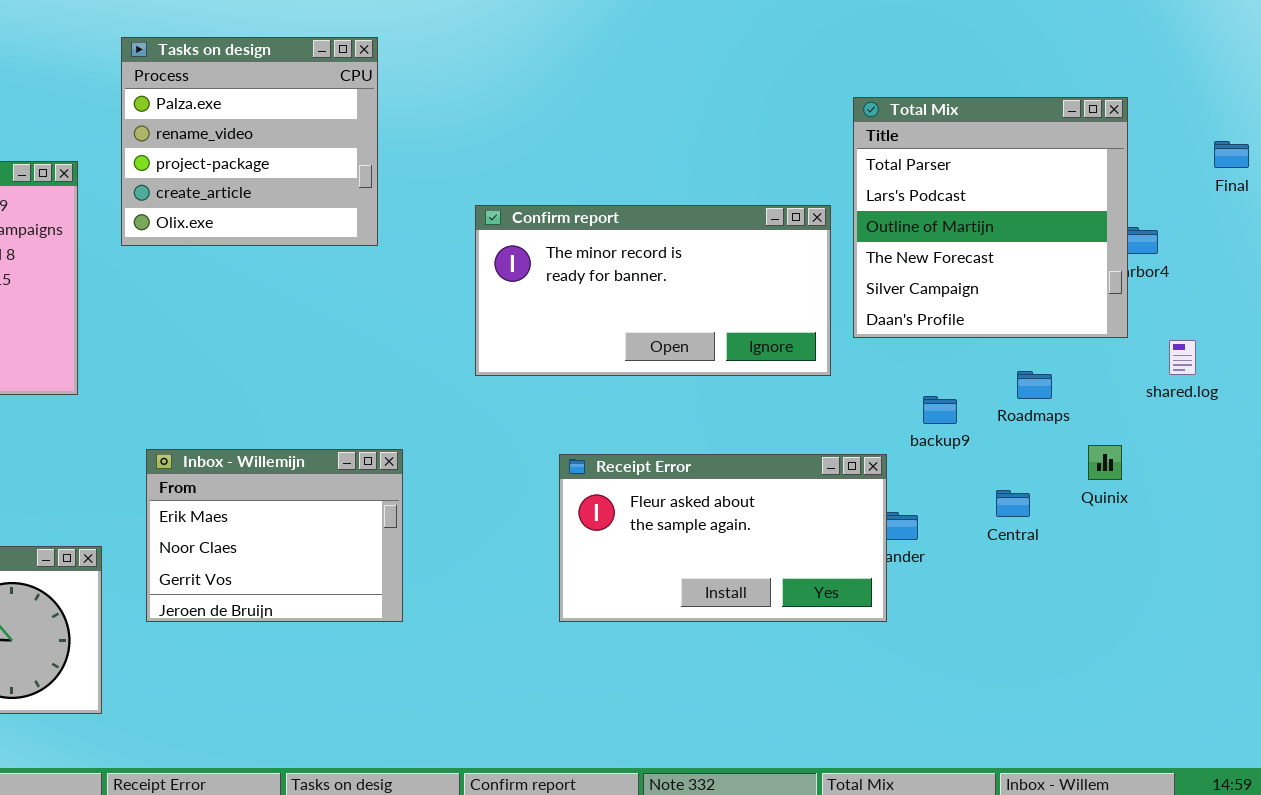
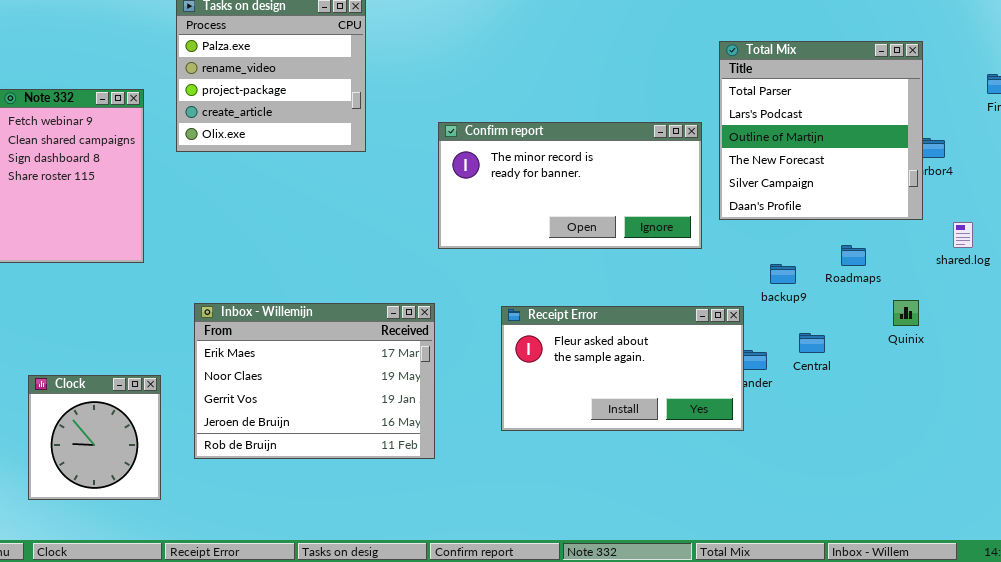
Inbox - Willemijn: [146,449,403,622] -> [194,303,435,459], resized
Central: [996,490,1030,517] -> [799,333,825,353], moved

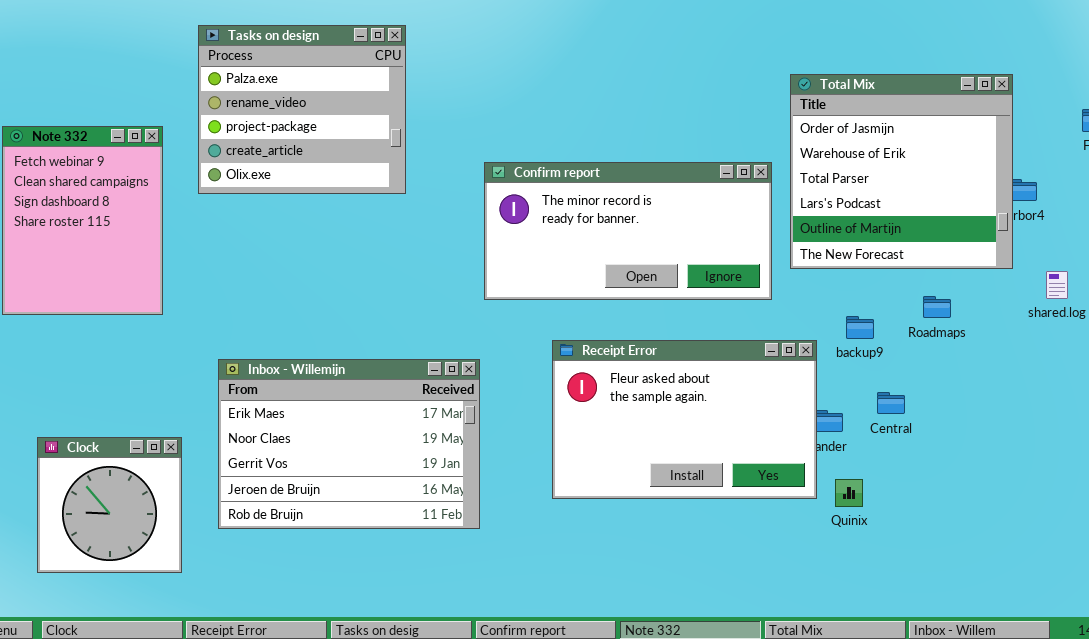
Total Mix: [719,41,923,220] -> [790,74,1013,269], scrolled up 2 rows
Quinix: [893,300,919,326] -> [835,479,863,507], moved
Receipt Error: [501,306,744,431] -> [552,340,817,499], resized

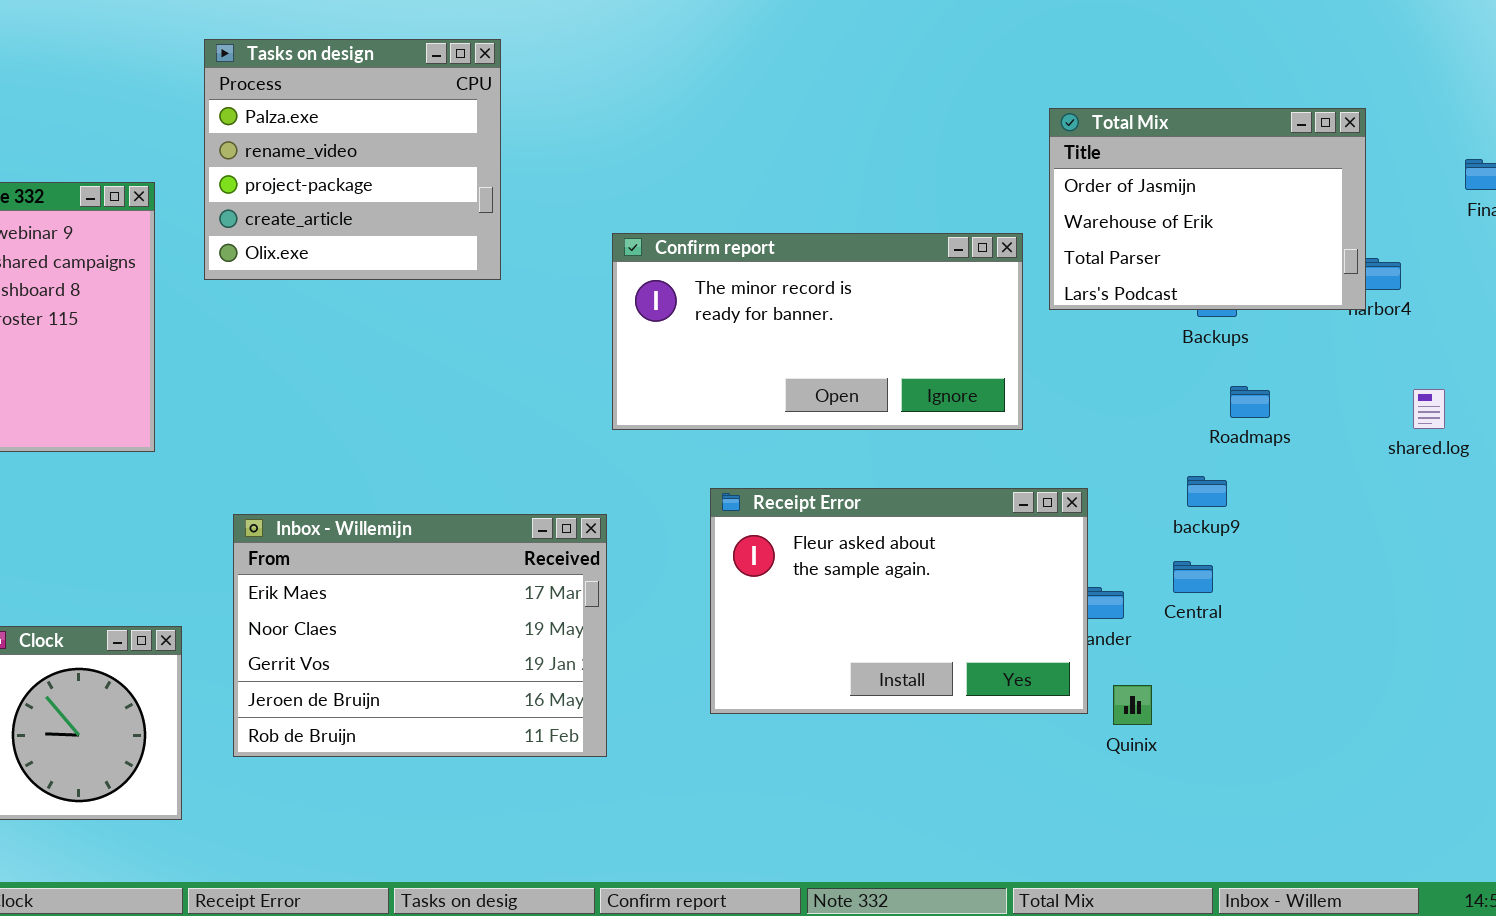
Total Mix: [790,74,1013,269] -> [1049,108,1366,310], resized
Roadmaps: [923,296,951,318] -> [1230,386,1270,418], moved
backup9: [846,316,874,339] -> [1187,476,1227,507], moved

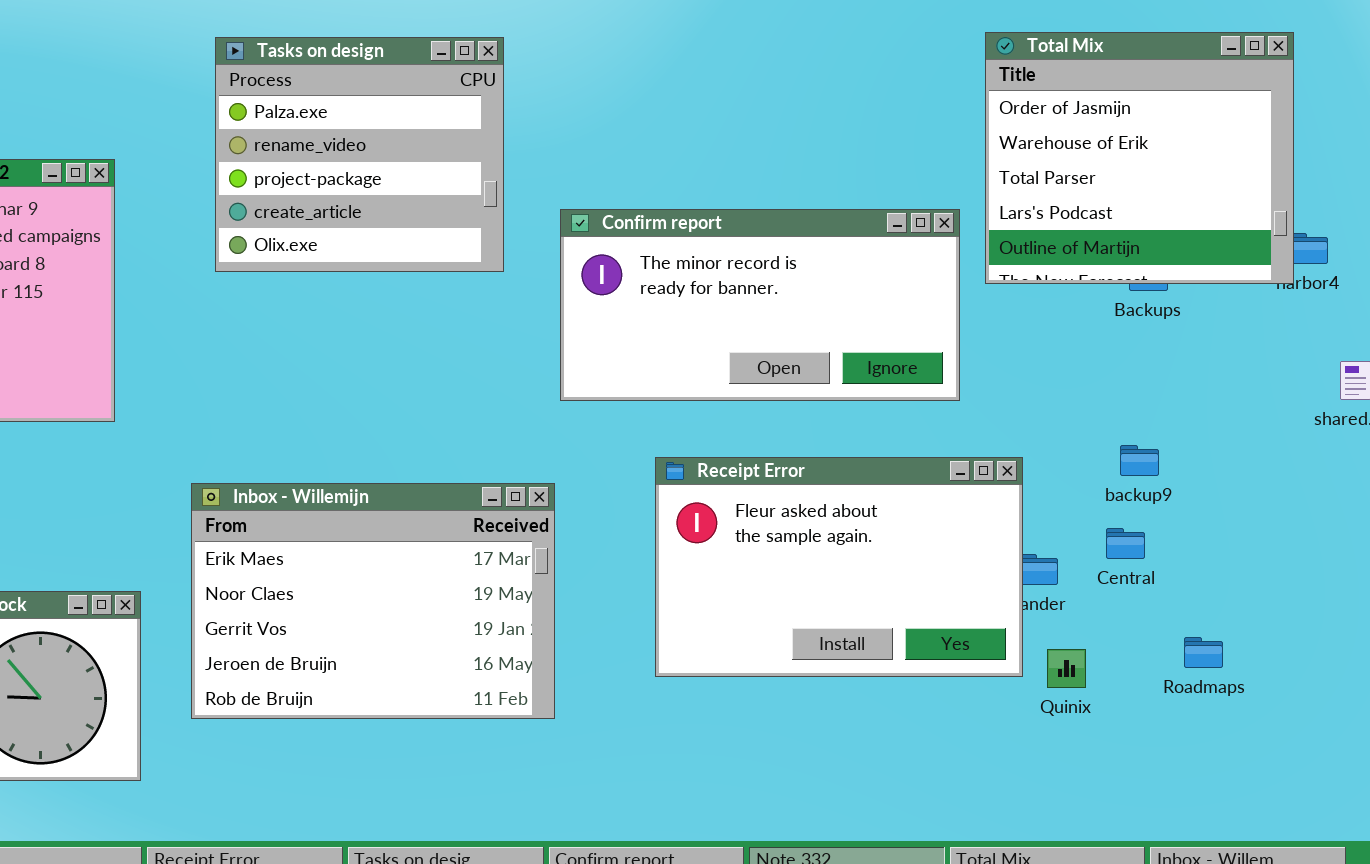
Tasks on design: [204,39,501,280] -> [215,37,504,272], moved
Total Mix: [1049,108,1366,310] -> [985,32,1294,284], resized
Roadmaps: [1230,386,1270,418] -> [1184,637,1223,668], moved

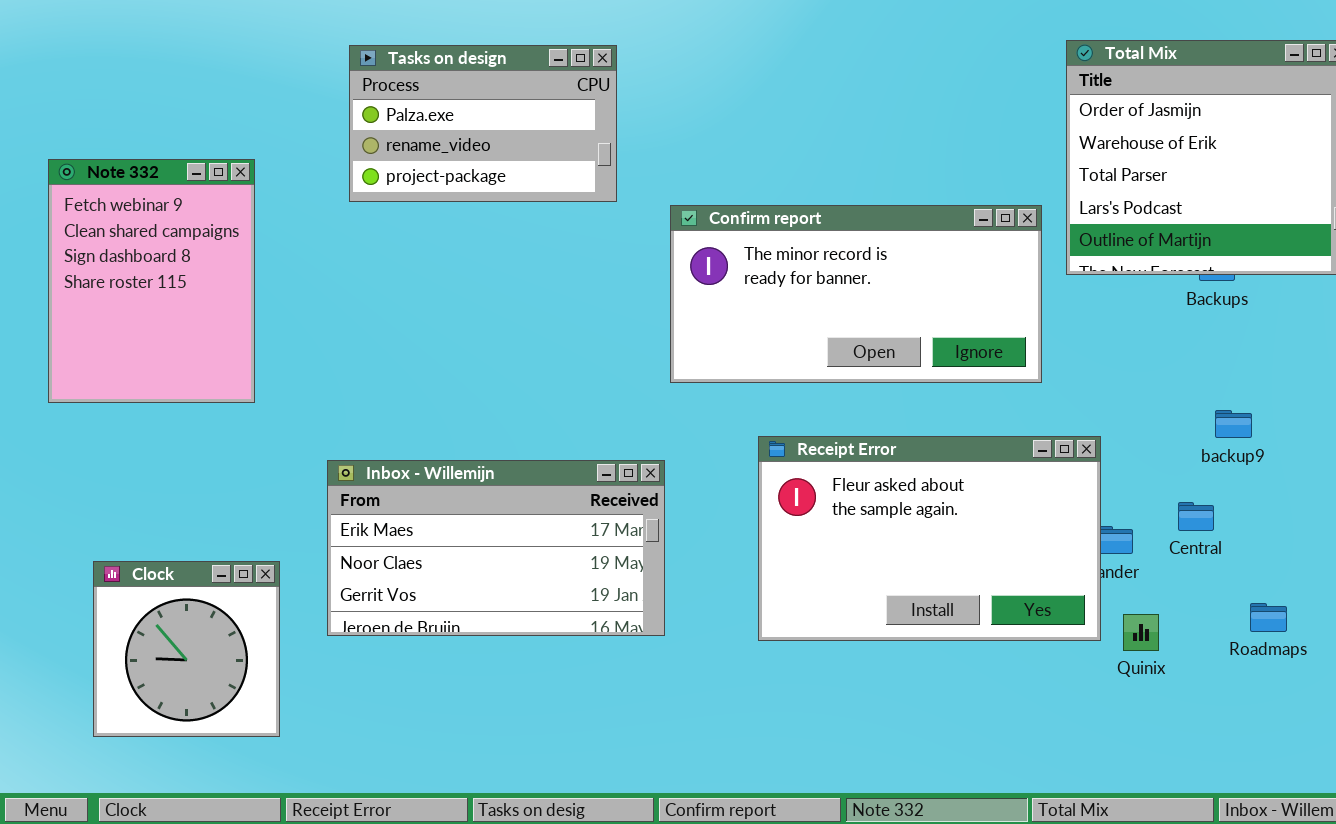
Tasks on design: [215,37,504,272] -> [349,45,617,202], resized
backup9: [1120,445,1159,476] -> [1215,410,1252,438], moved
Inbox - Willemijn: [191,483,555,719] -> [327,460,665,636], resized

